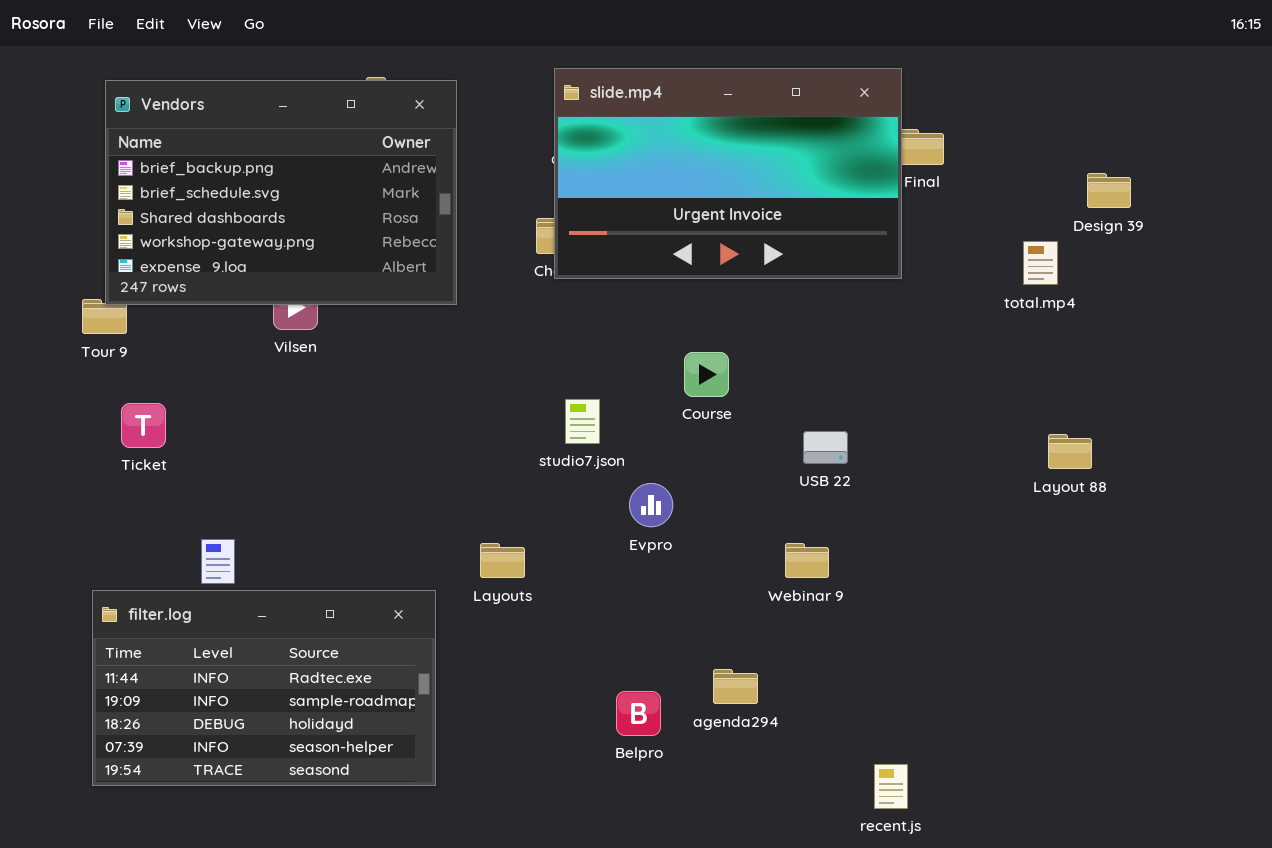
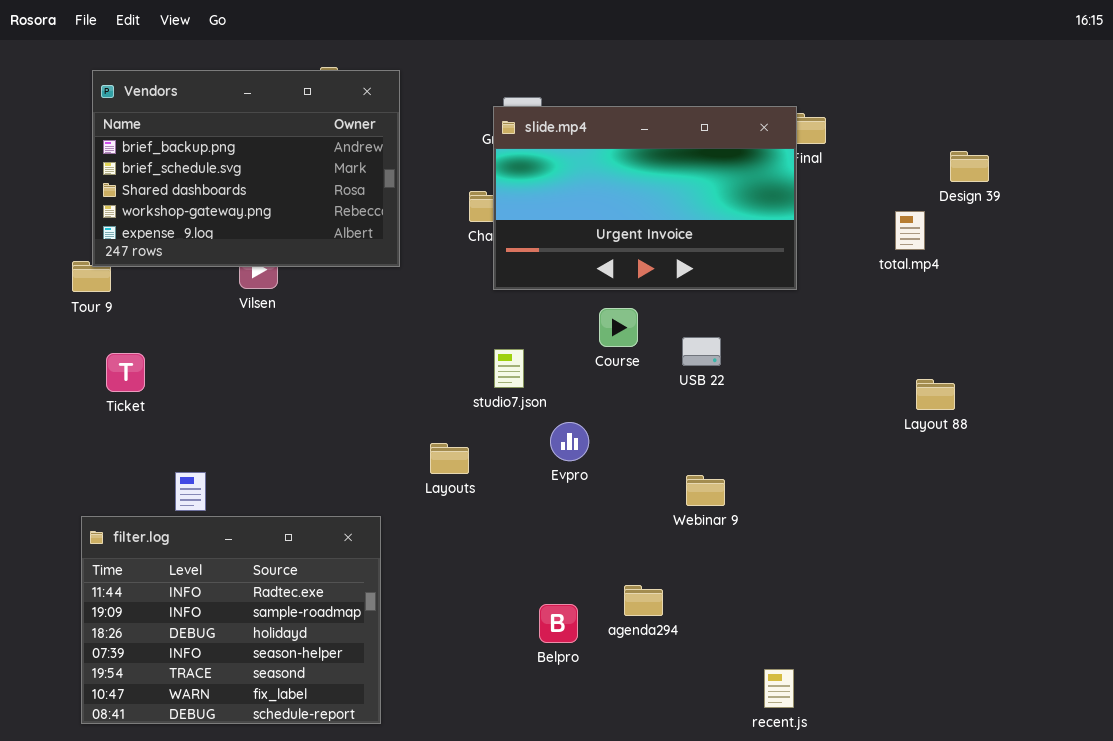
slide.mp4: [554,68,902,279] -> [493,106,797,290], moved
USB 22: [803,431,848,464] -> [682,337,721,366], moved
Layouts: [480,543,525,578] -> [430,443,469,474], moved
filter.log: [92,590,436,786] -> [81,516,381,724], resized

